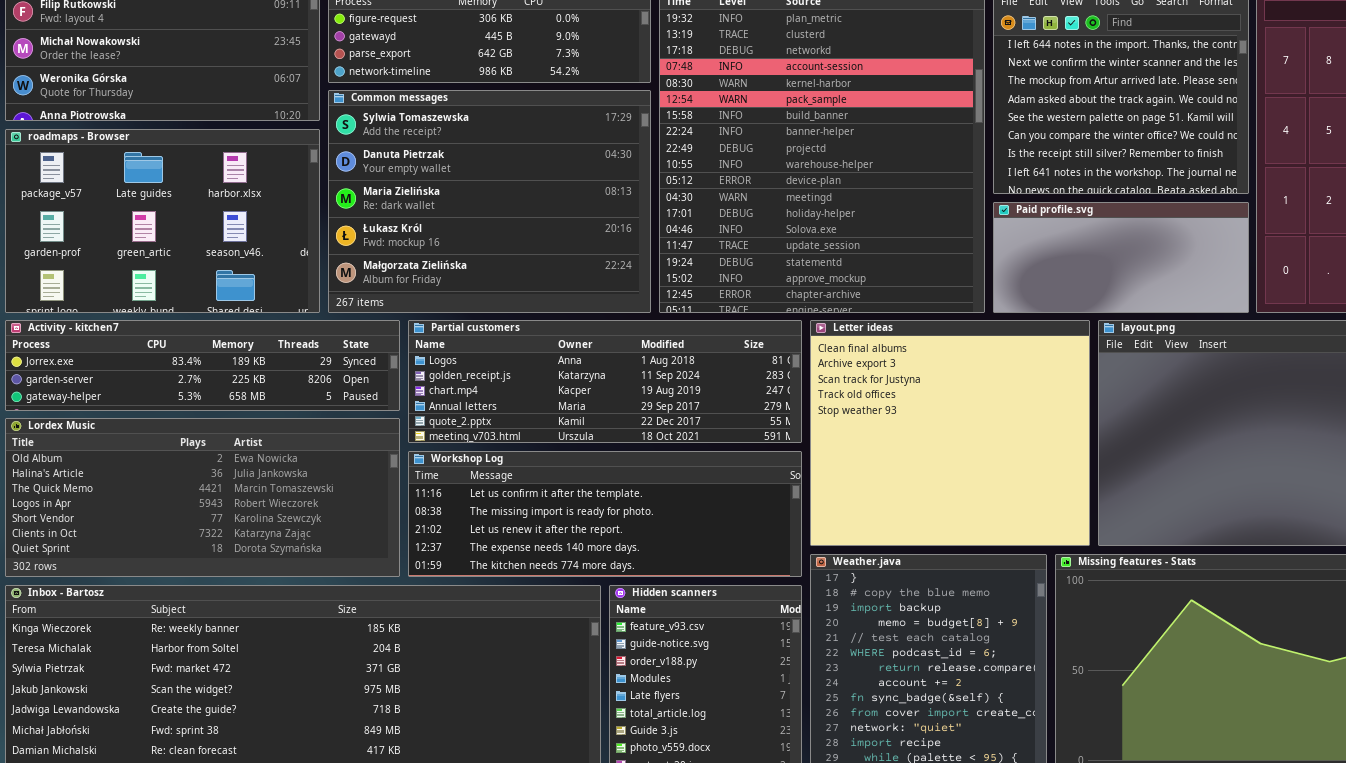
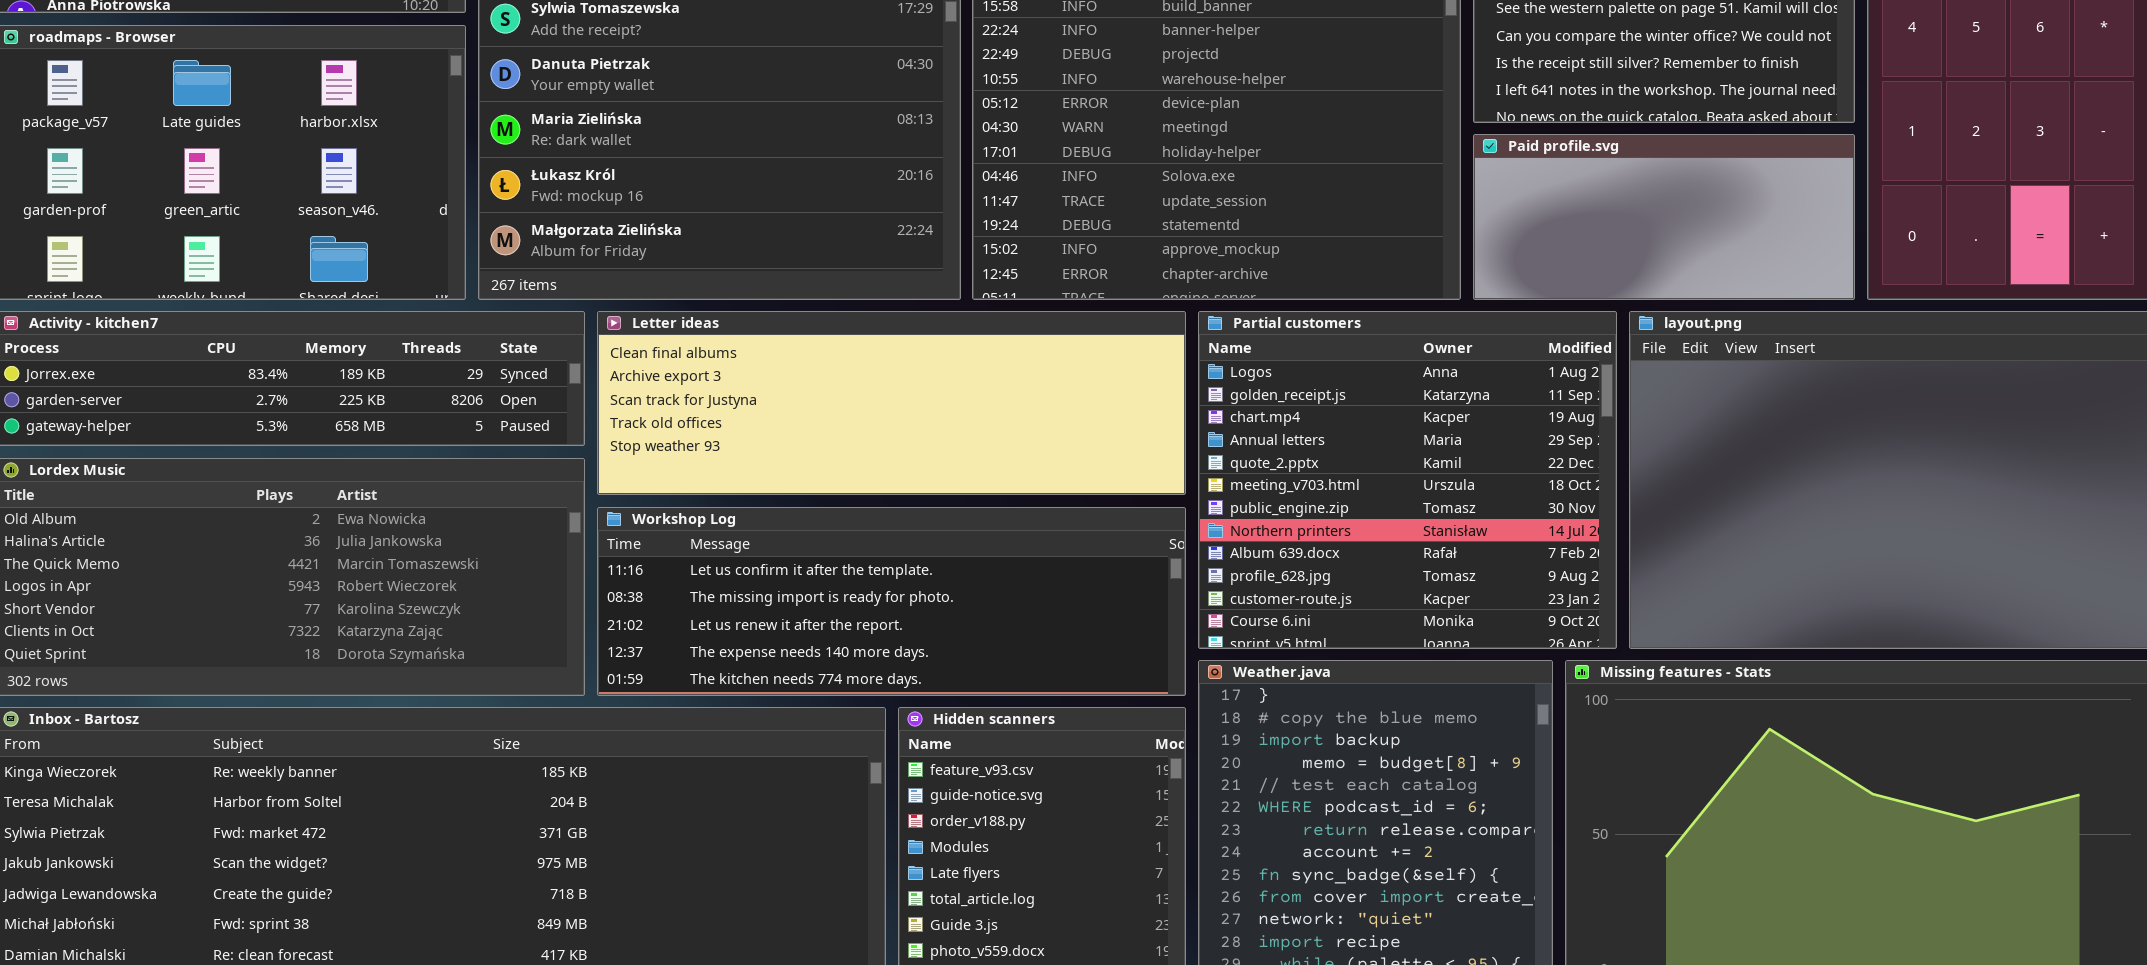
Partial customers: [408,320,802,443] -> [1198,311,1617,649], moved, resized
Letter ideas: [810,320,1090,546] -> [597,311,1186,495], moved, resized

